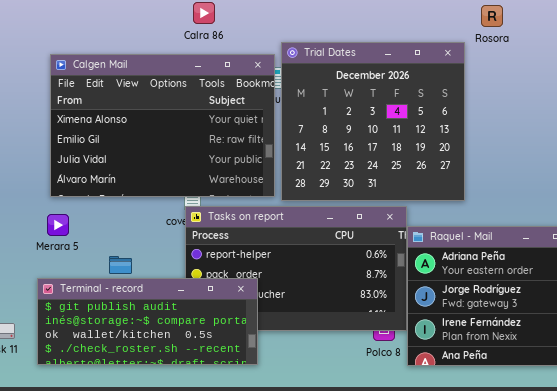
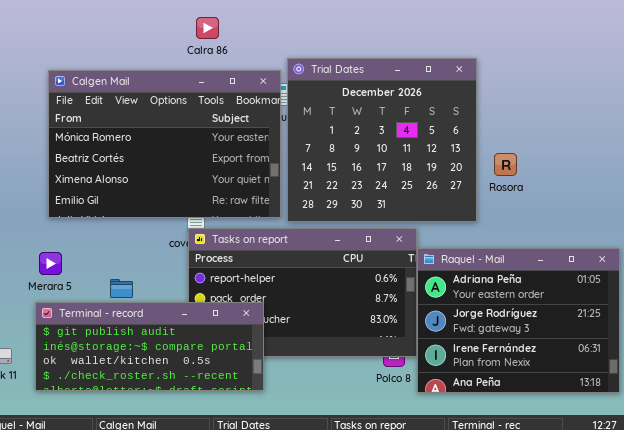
Rosora: [481,5,503,27] -> [494,153,517,176], moved
Calgen Mail: [50,54,275,197] -> [48,70,281,218], scrolled up 2 rows
Merara 5: [47,214,69,236] -> [39,252,62,275], moved

